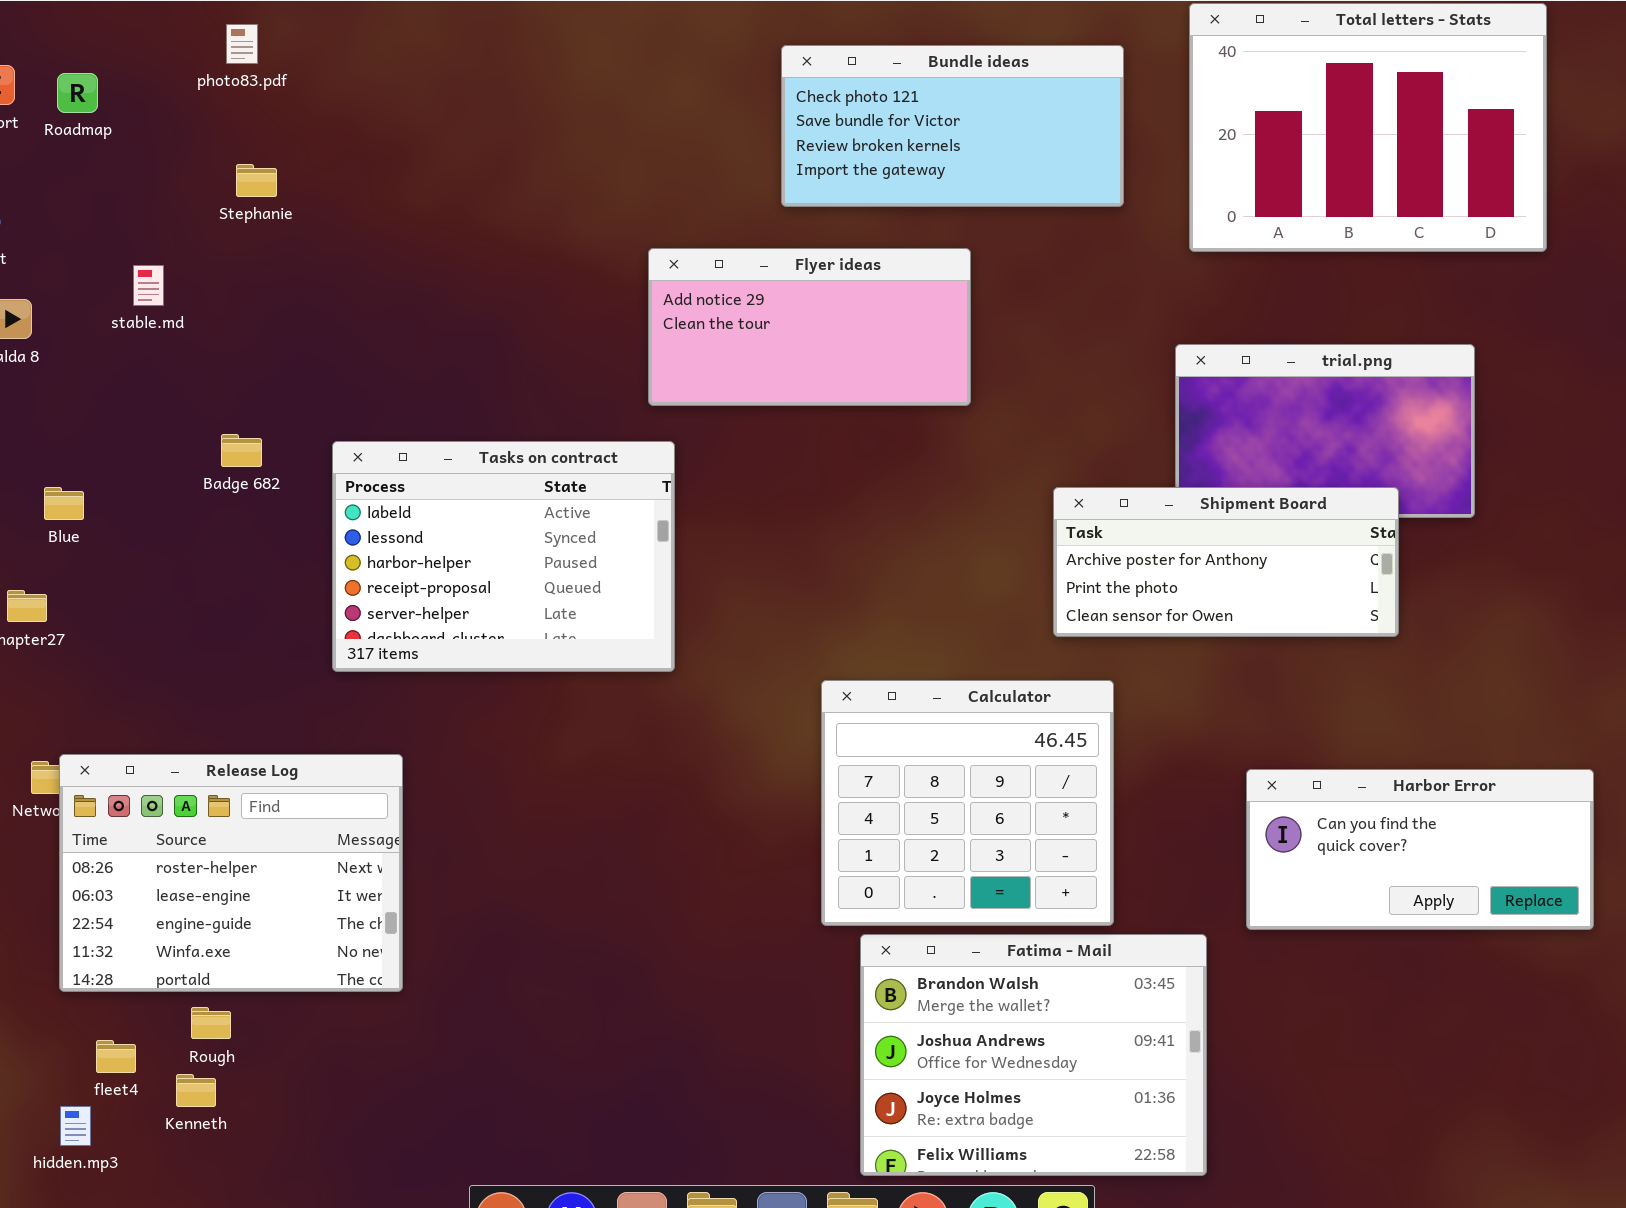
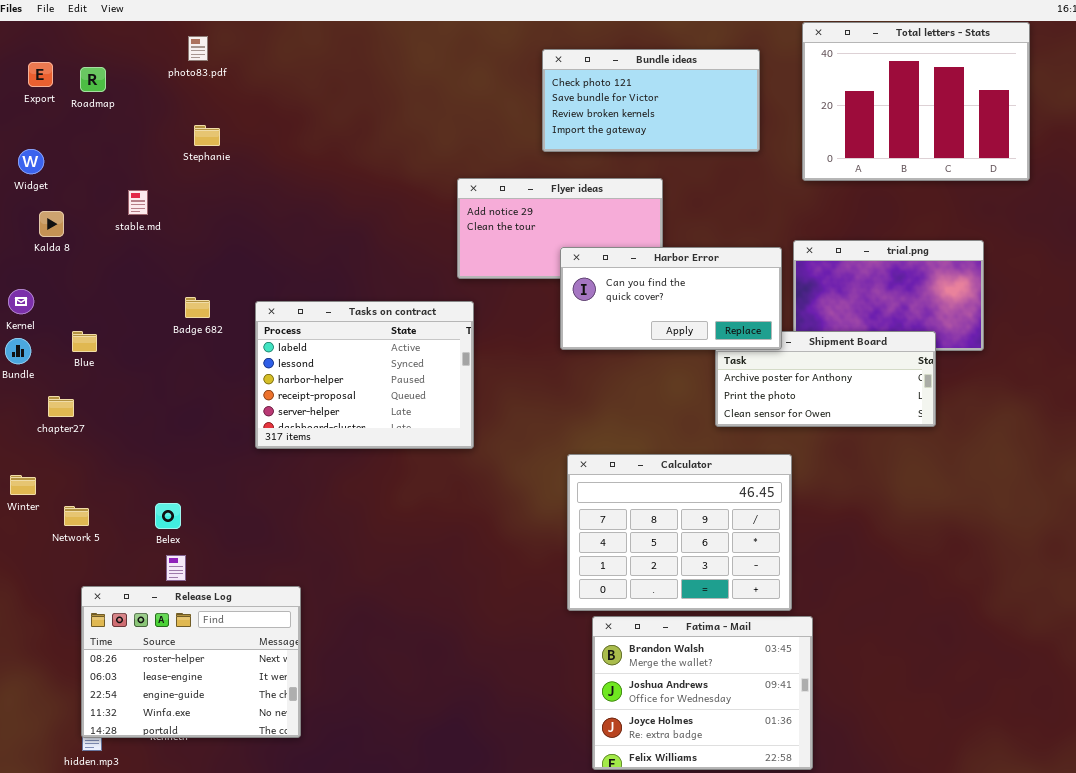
Calculator: [821,680,1114,926] -> [567,454,792,611], resized
Release Log: [59,754,403,992] -> [81,586,301,738], moved
Harbor Error: [1246,769,1594,930] -> [560,247,782,350], moved

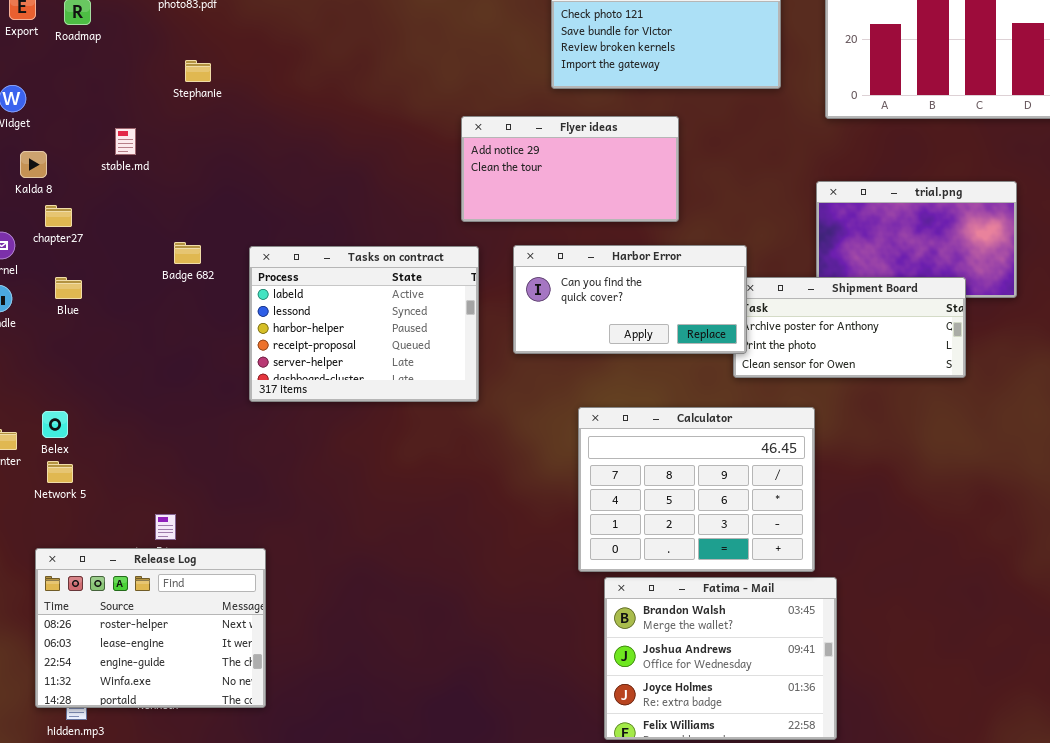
Harbor Error: [560,247,782,350] -> [513,245,747,354], moved
chapter27: [48,396,74,417] -> [45,205,72,227], moved
Belex: [155,503,181,529] -> [42,411,68,438], moved
Release Log: [81,586,301,738] -> [35,548,266,708], moved

